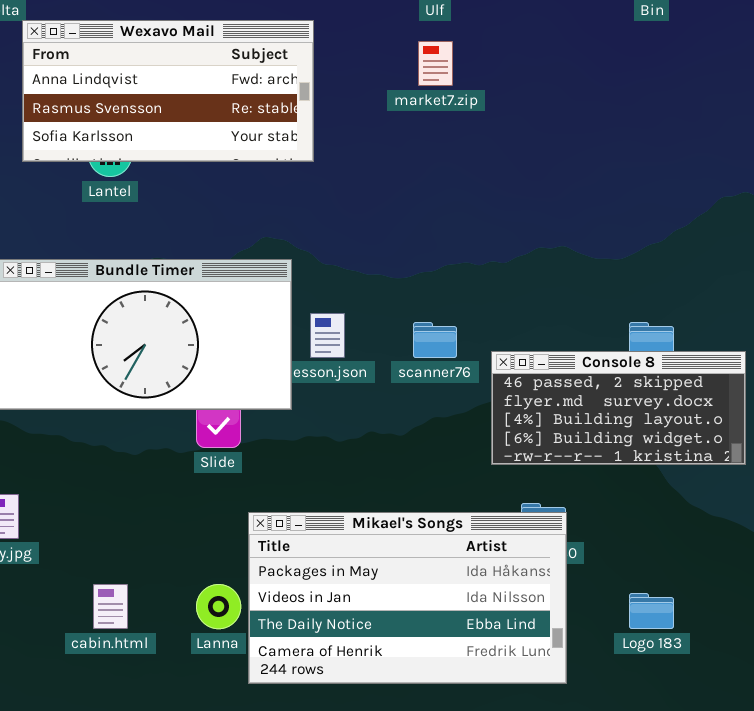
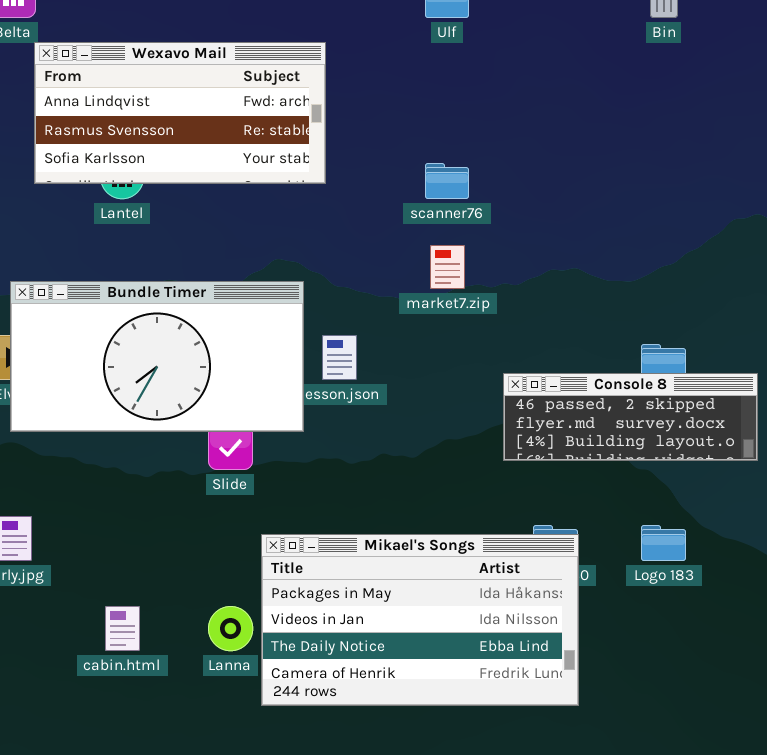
market7.zip: [418,41,453,86] -> [430,245,465,289], moved
scanner76: [413,322,457,358] -> [425,163,469,199], moved
Console 8: [491,351,746,465] -> [503,373,758,461], resized
Logo 183: [629,593,674,629] -> [641,525,686,561], moved

